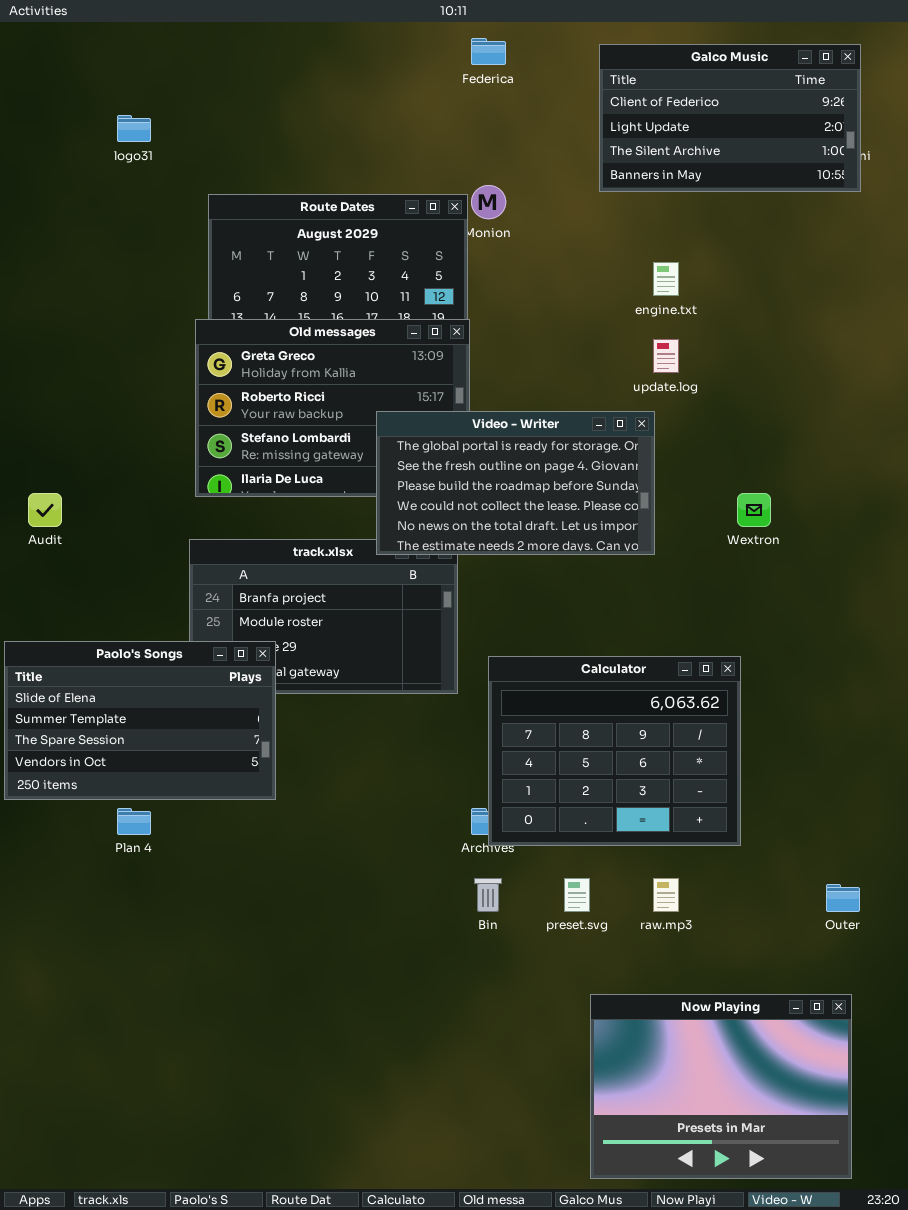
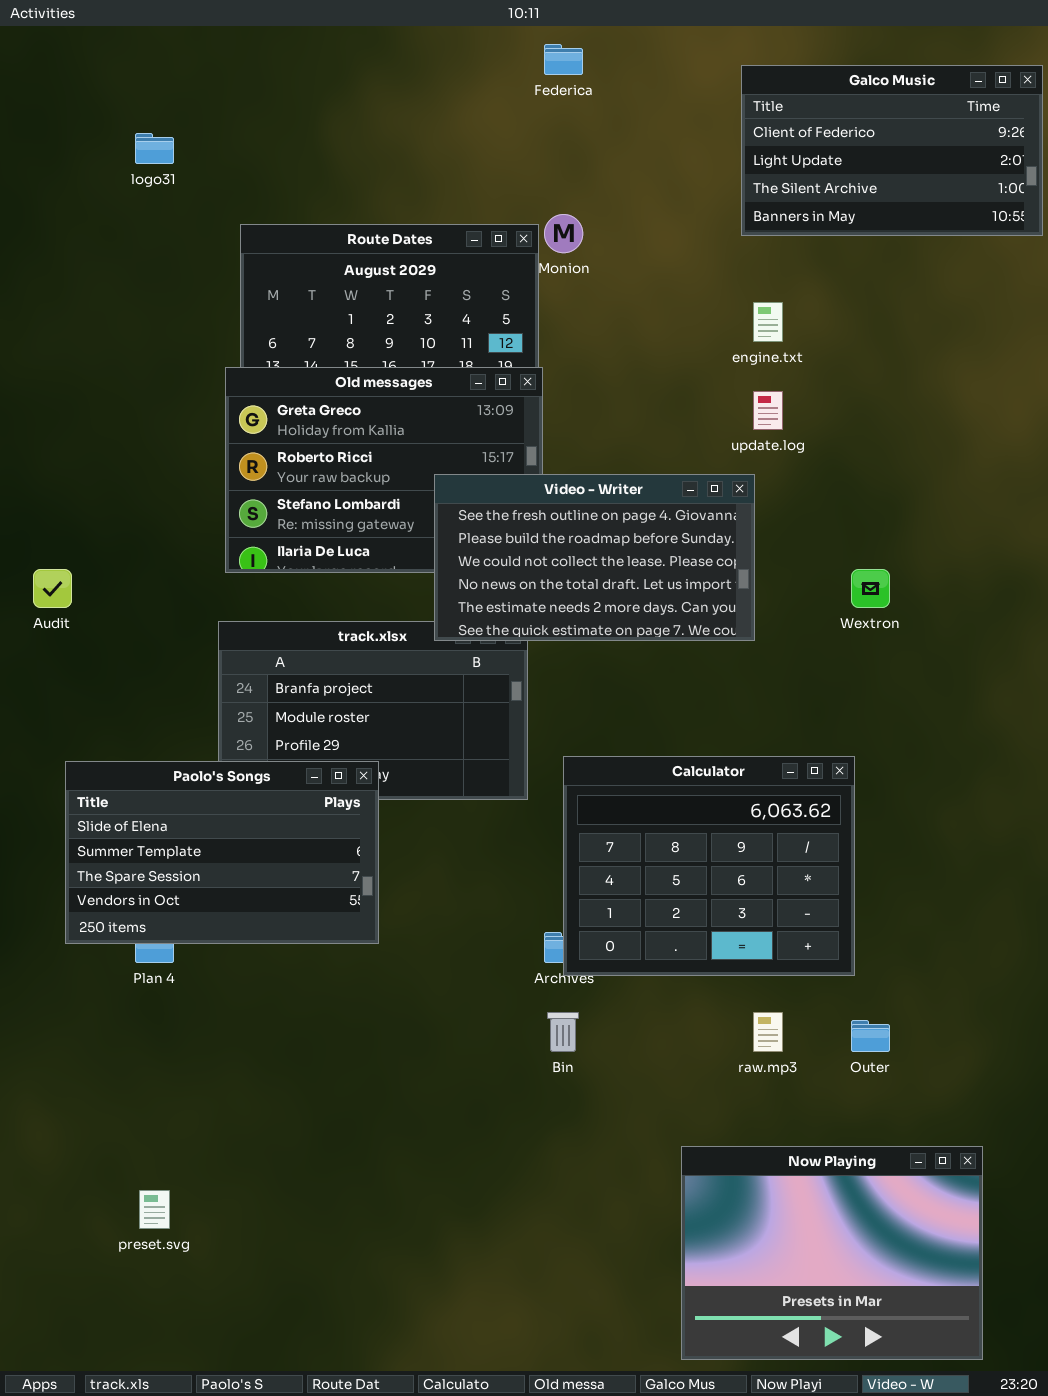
Galco Music: [599,44,861,192] -> [741,65,1043,236], moved
Video - Writer: [376,411,655,555] -> [434,474,755,641], scrolled down 1 row
Paolo's Songs: [4,641,276,800] -> [65,761,379,944], moved
preset.svg: [564,878,590,912] -> [139,1190,170,1229], moved
Outer: [826,884,860,912] -> [851,1020,890,1052], moved

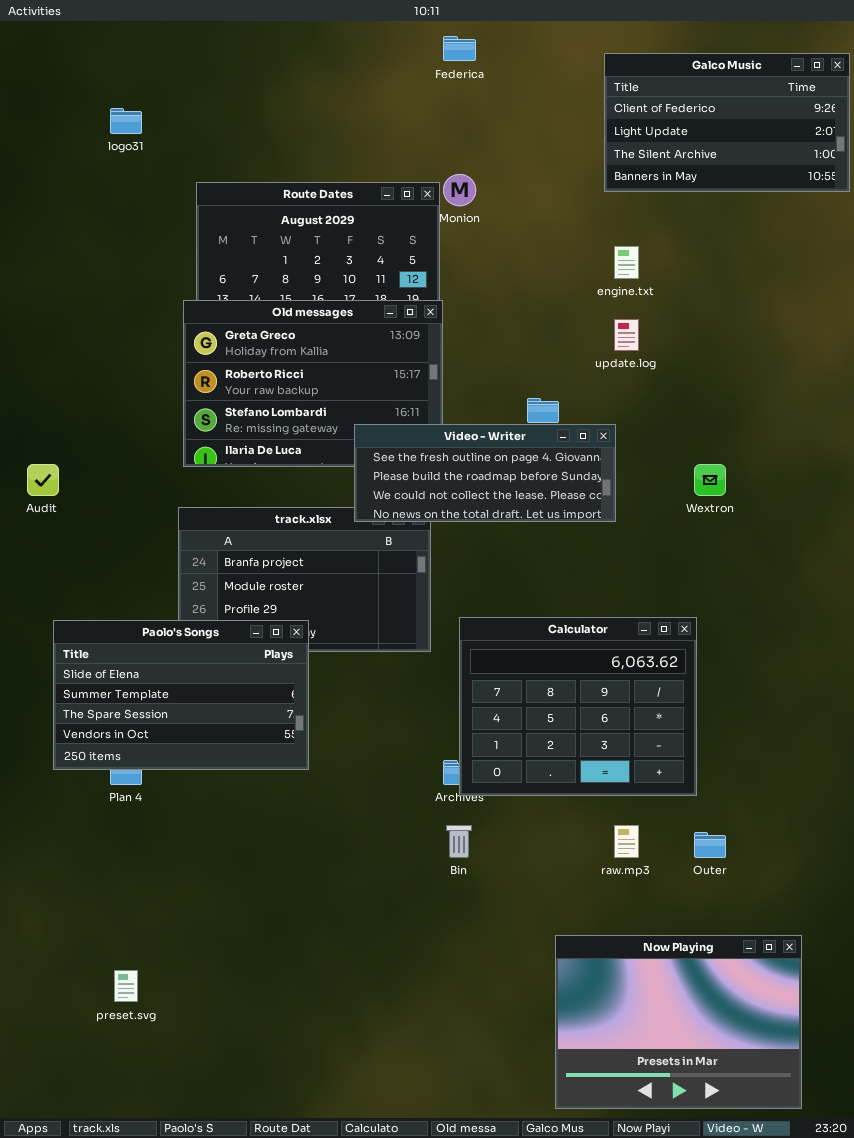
Video - Writer: [434,474,755,641] -> [354,424,616,522], resized

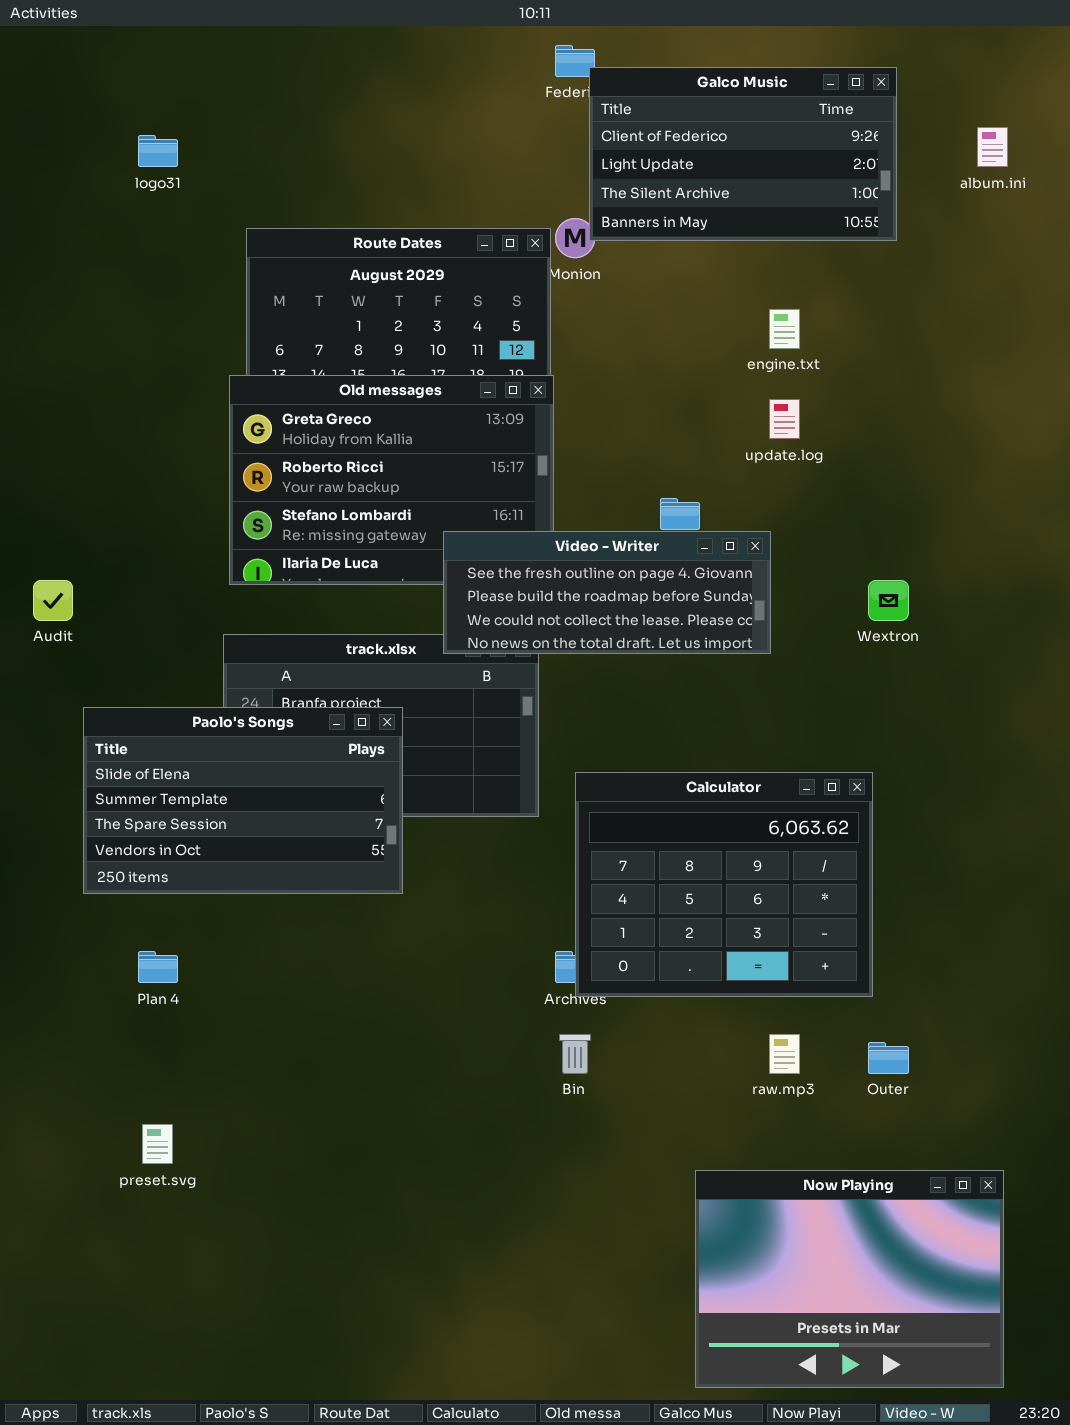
Galco Music: [604,53,850,192] -> [589,67,897,241], moved
Paolo's Songs: [53,620,309,770] -> [83,707,403,894], moved
preset.svg: [114,970,138,1002] -> [142,1124,173,1164], moved

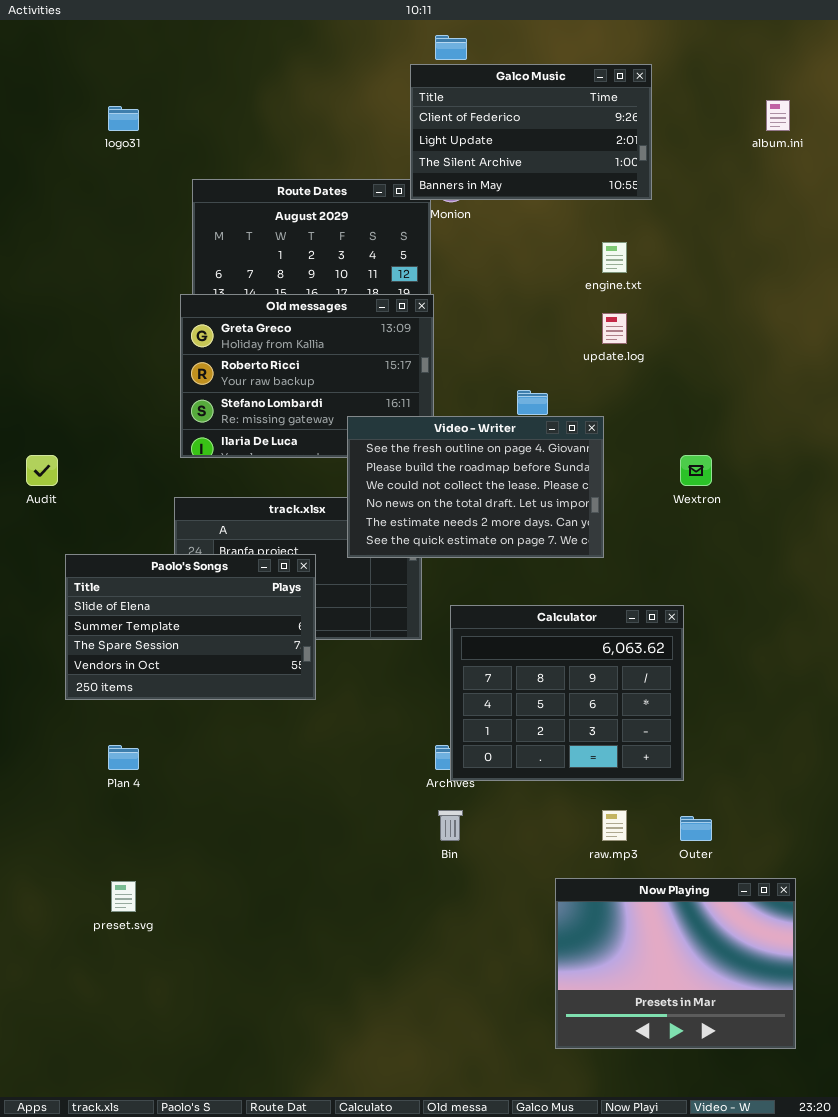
Galco Music: [589,67,897,241] -> [410,64,652,200], moved
Video - Writer: [443,531,771,654] -> [347,416,604,558], resized
Now Playing: [695,1170,1004,1388] -> [555,878,796,1049], moved

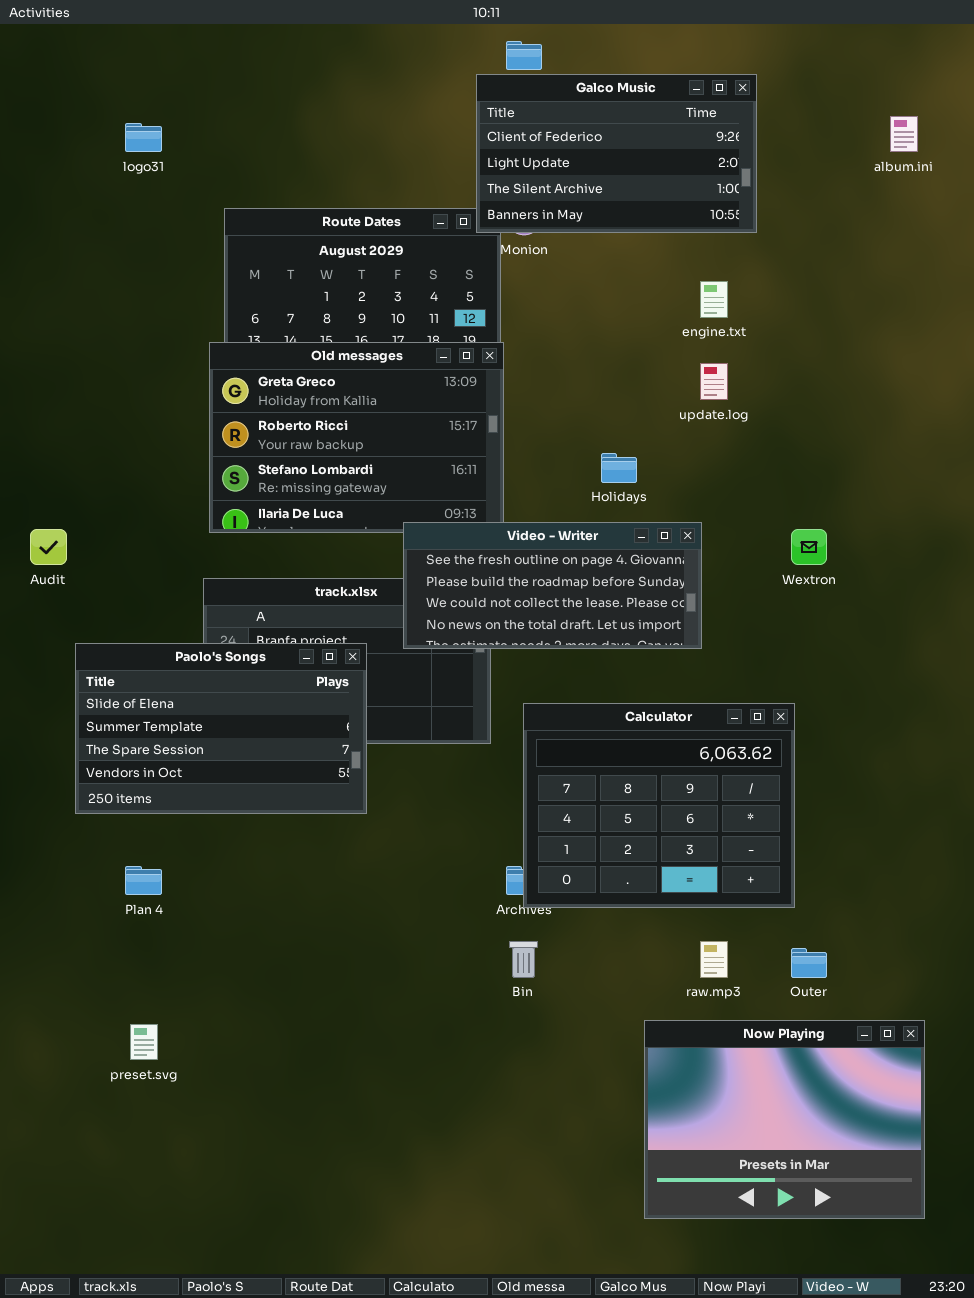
Video - Writer: [347,416,604,558] -> [403,522,702,649], resized

